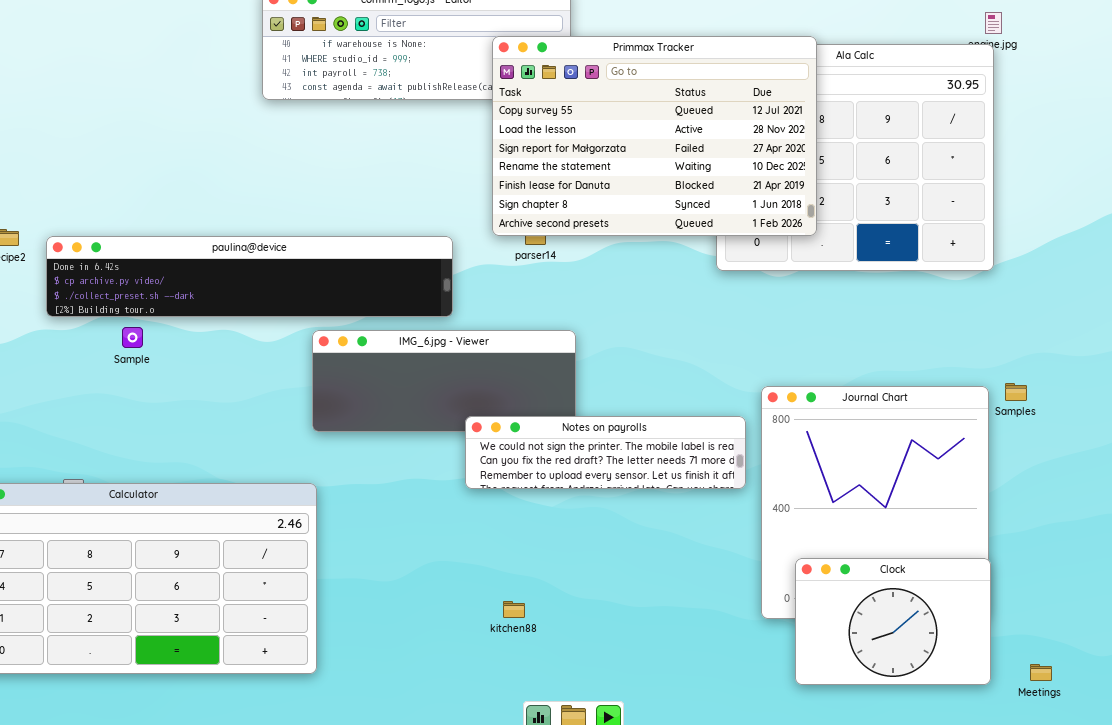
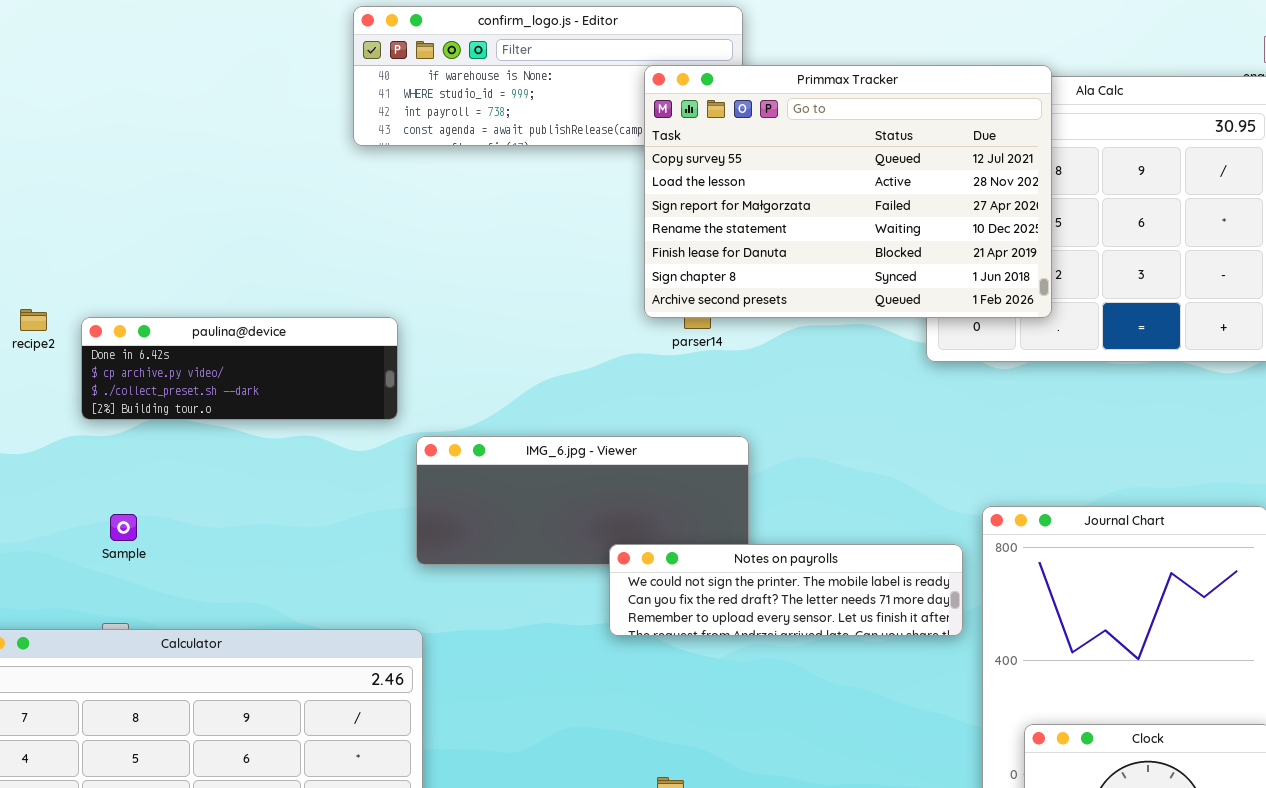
paulina@device: [46,236,453,317] -> [81,317,398,420], resized
Sample: [122,327,143,348] -> [110,514,137,541], moved

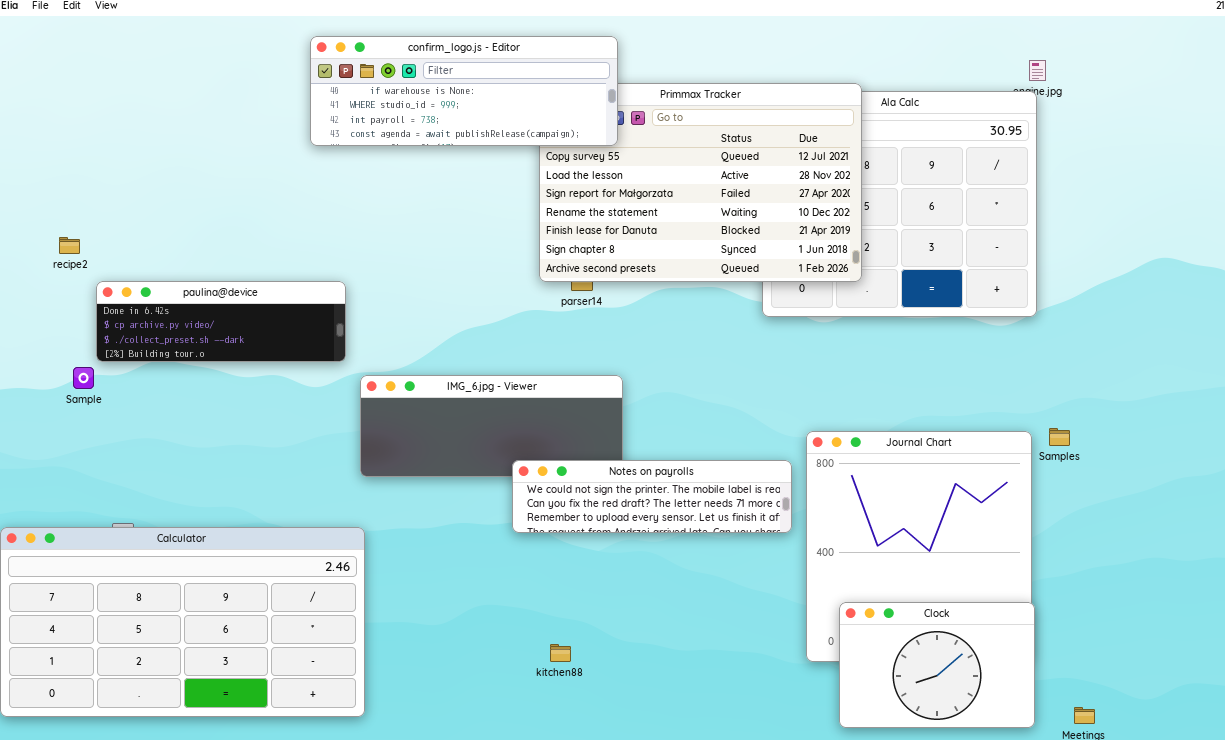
confirm_logo.js - Editor: [353,6,743,146] -> [310,36,618,146], raised
recipe2: [20,309,47,331] -> [59,237,80,254], moved
Sample: [110,514,137,541] -> [73,367,94,389], moved

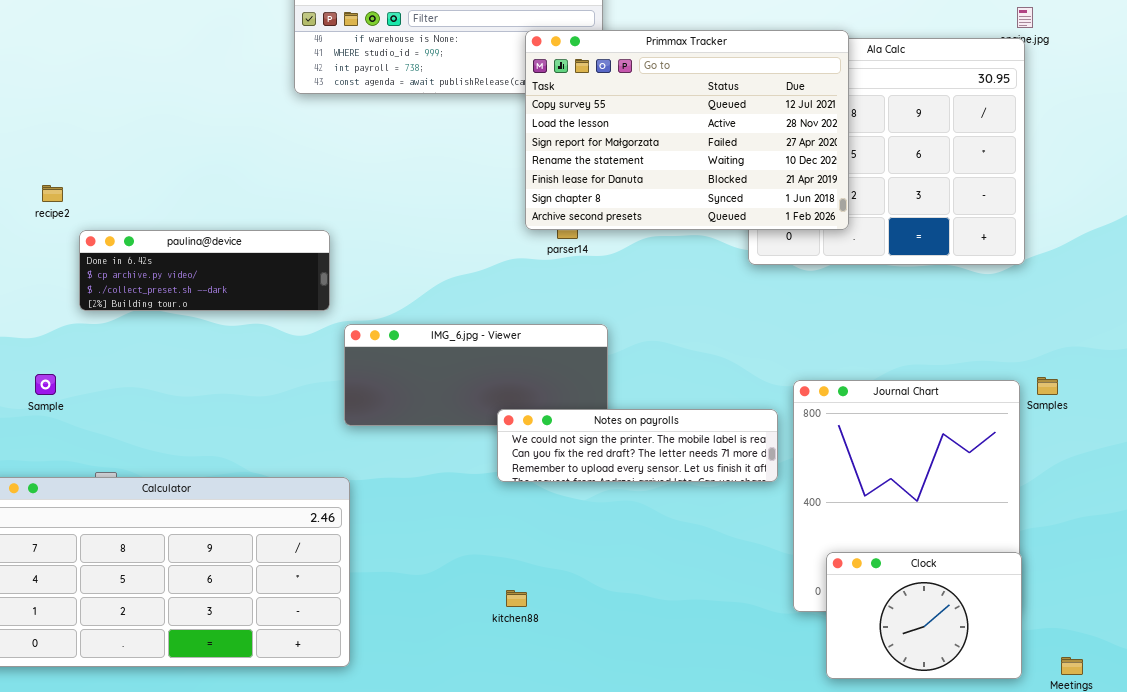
Primmax Tracker: [539,83,862,282] -> [525,30,849,230], raised
Sample: [73,367,94,389] -> [35,374,56,395], moved
kitchen88: [550,644,571,662] -> [506,590,527,607], moved

